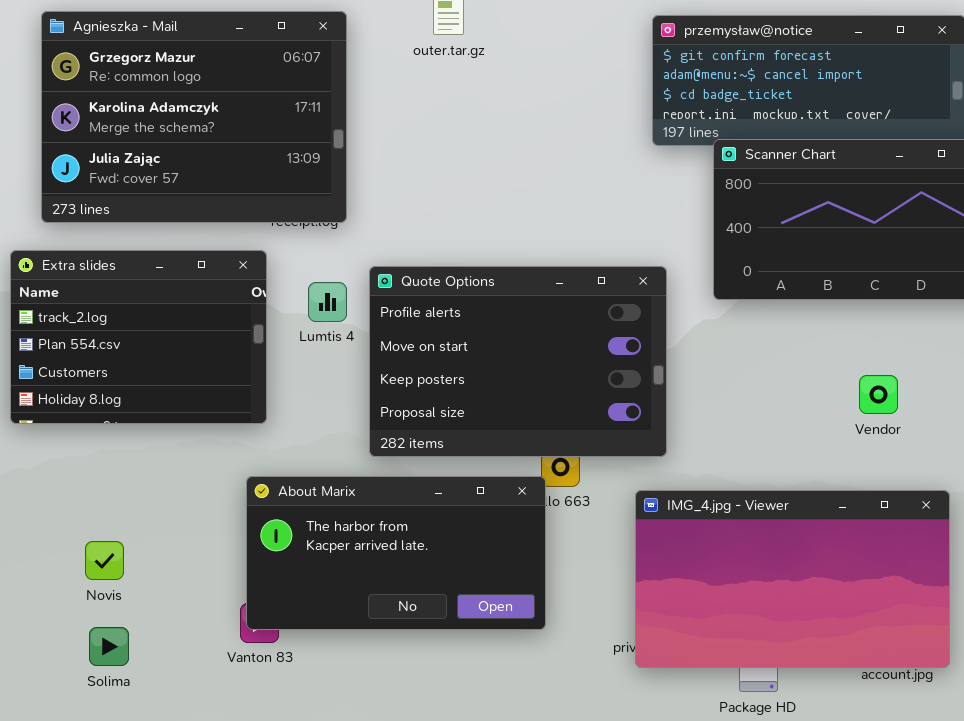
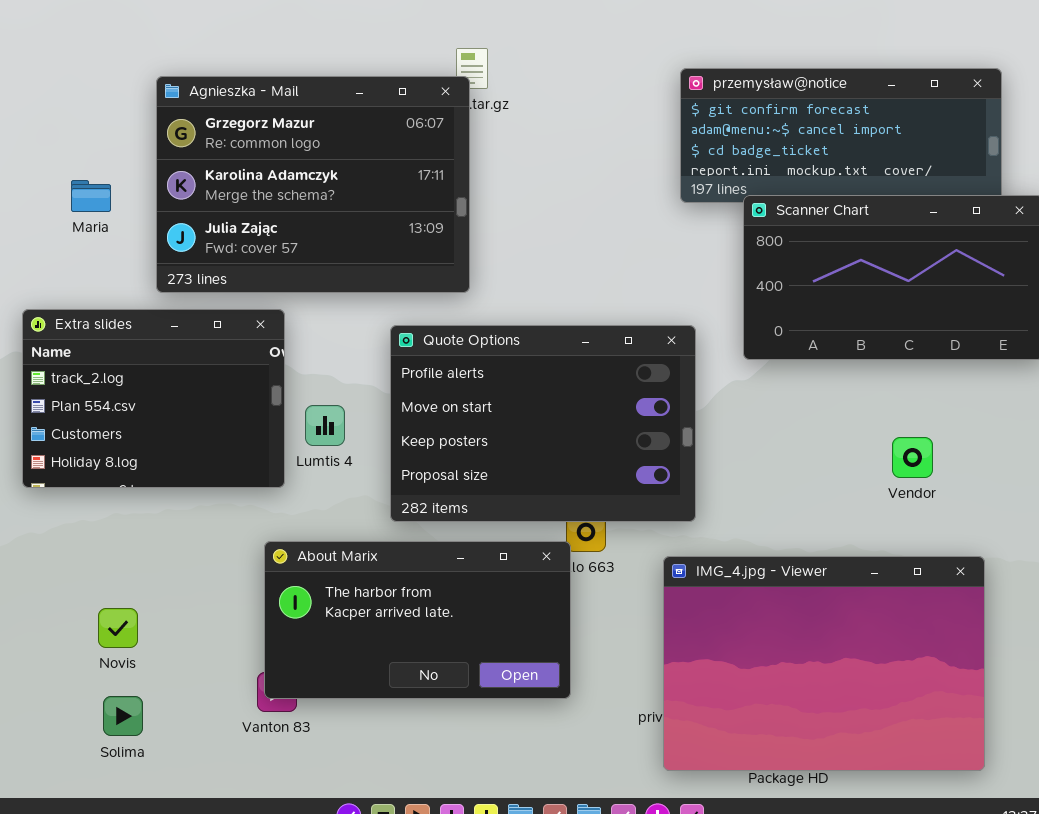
Agnieszka - Mail: [41,11,347,223] -> [156,76,470,293], moved
Lumtis 4: [308,282,347,322] -> [305,405,345,446], moved
IMG_4.jpg - Viewer: [635,490,950,668] -> [663,556,985,771], resized

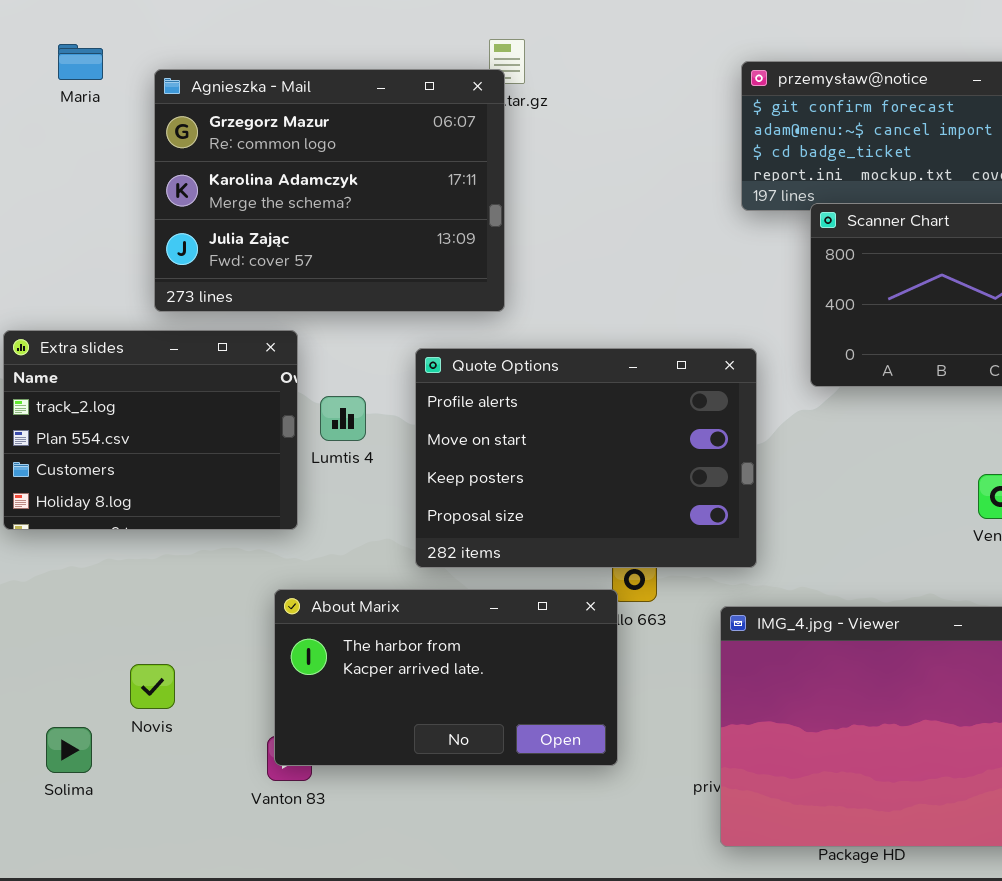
Maria: [71,180,111,212] -> [58,44,103,80], moved
Lumtis 4: [305,405,345,446] -> [320,396,366,441], moved
Novis: [98,608,138,648] -> [130,664,175,709], moved
Solima: [103,696,143,736] -> [46,727,92,773], moved

